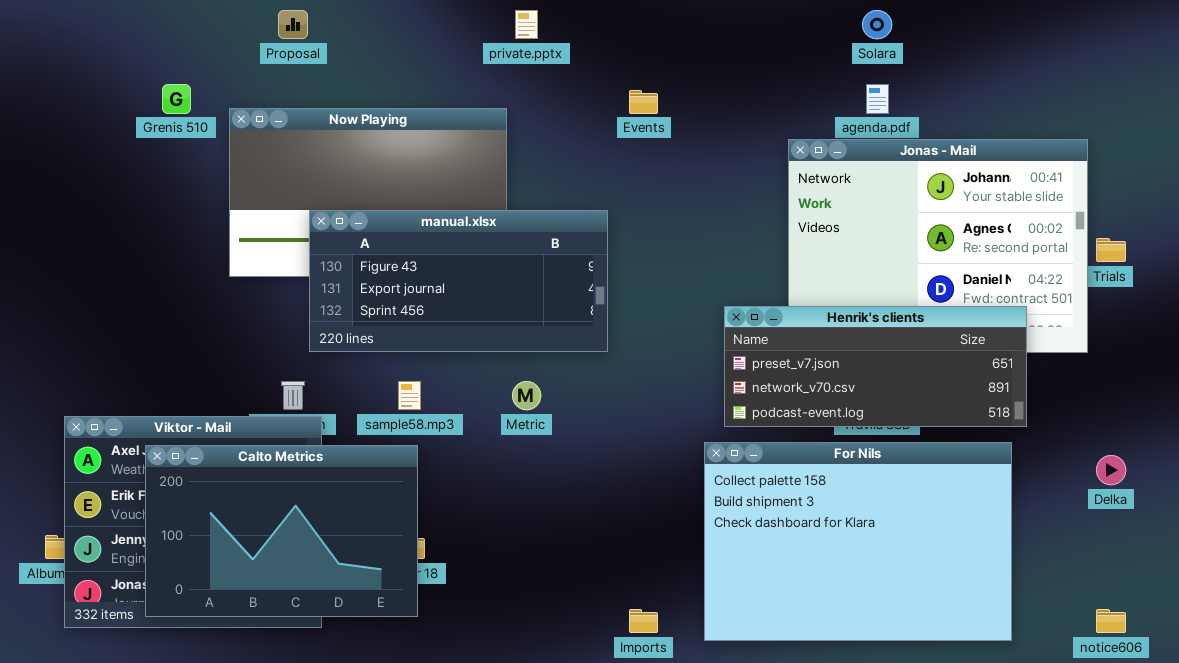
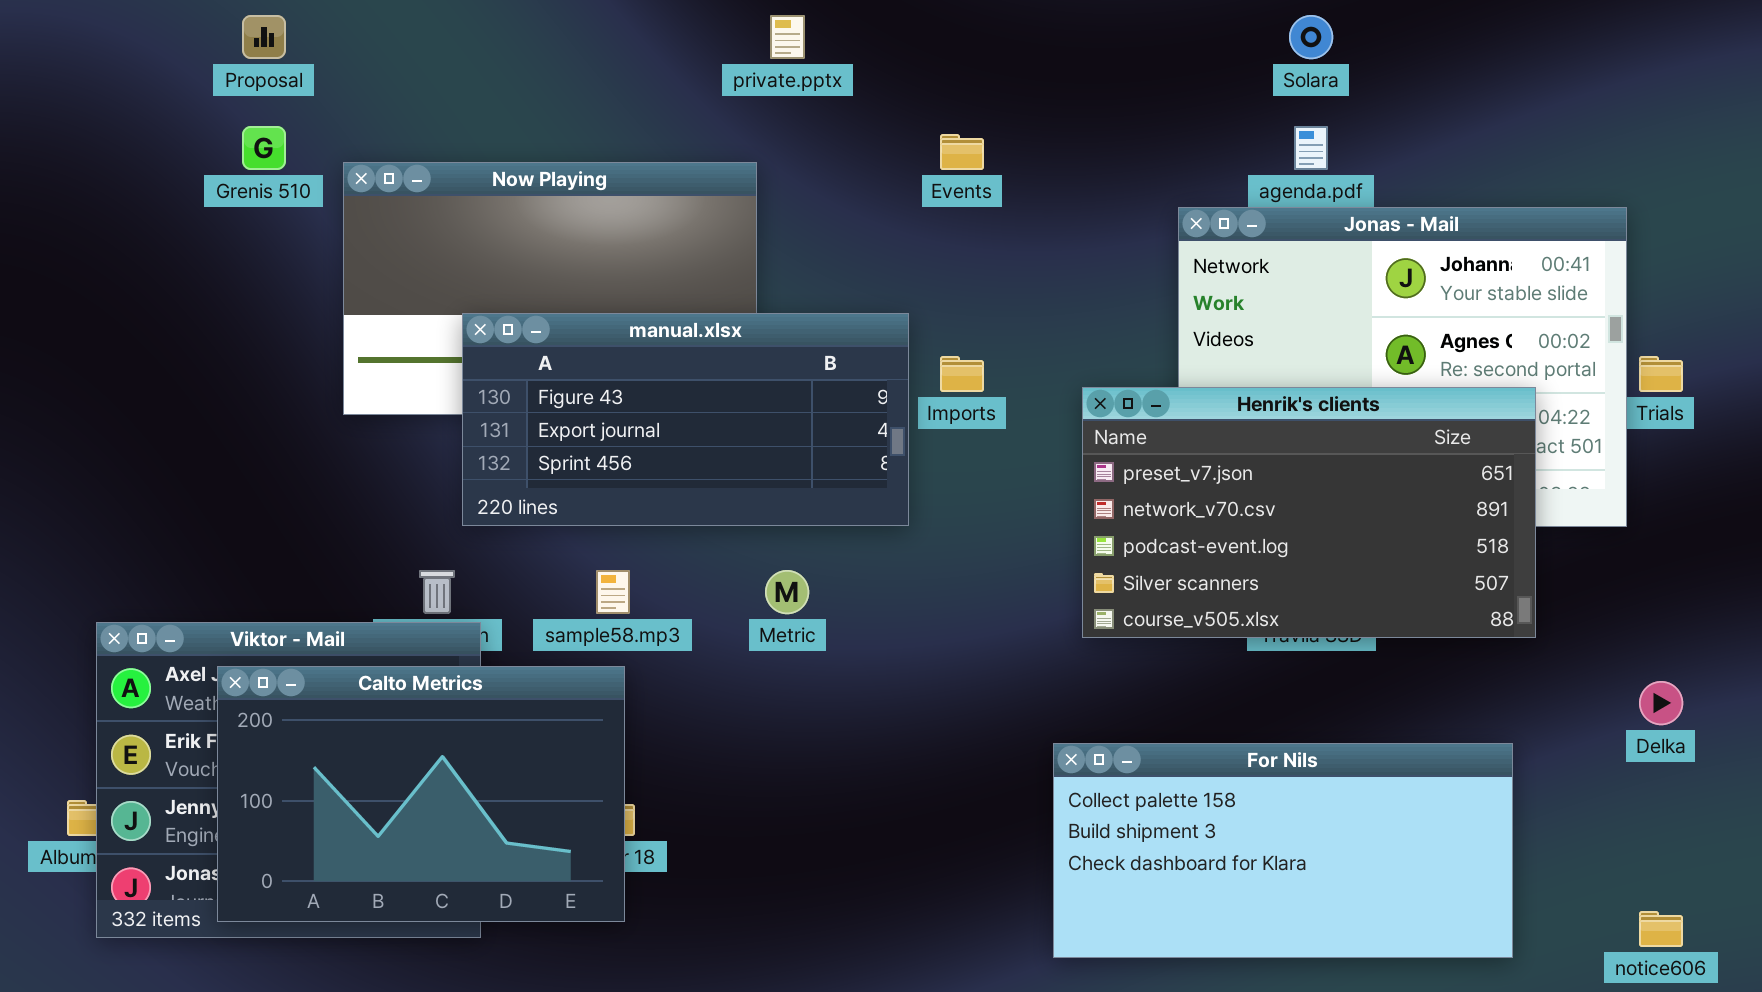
Proposal: [278,10,308,39] -> [242,15,286,59], moved
Henrik's clients: [724,306,1027,427] -> [1082,387,1536,638], resized
For Nils: [704,442,1012,641] -> [1053,743,1513,958], resized
Imports: [629,609,658,633] -> [940,356,984,392], moved

